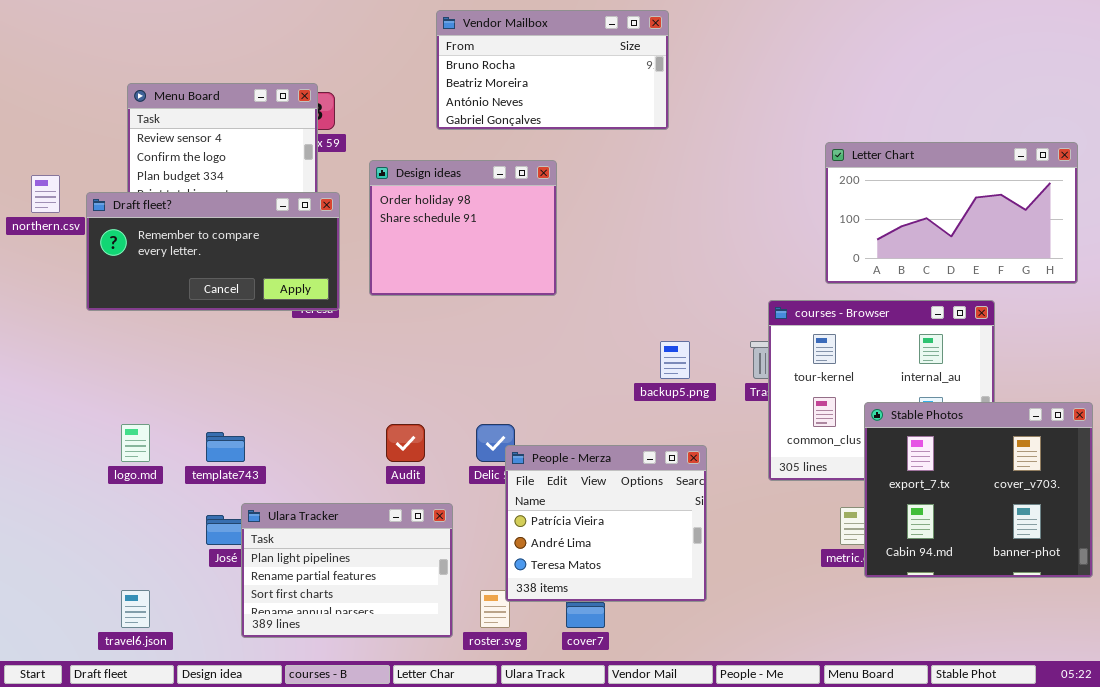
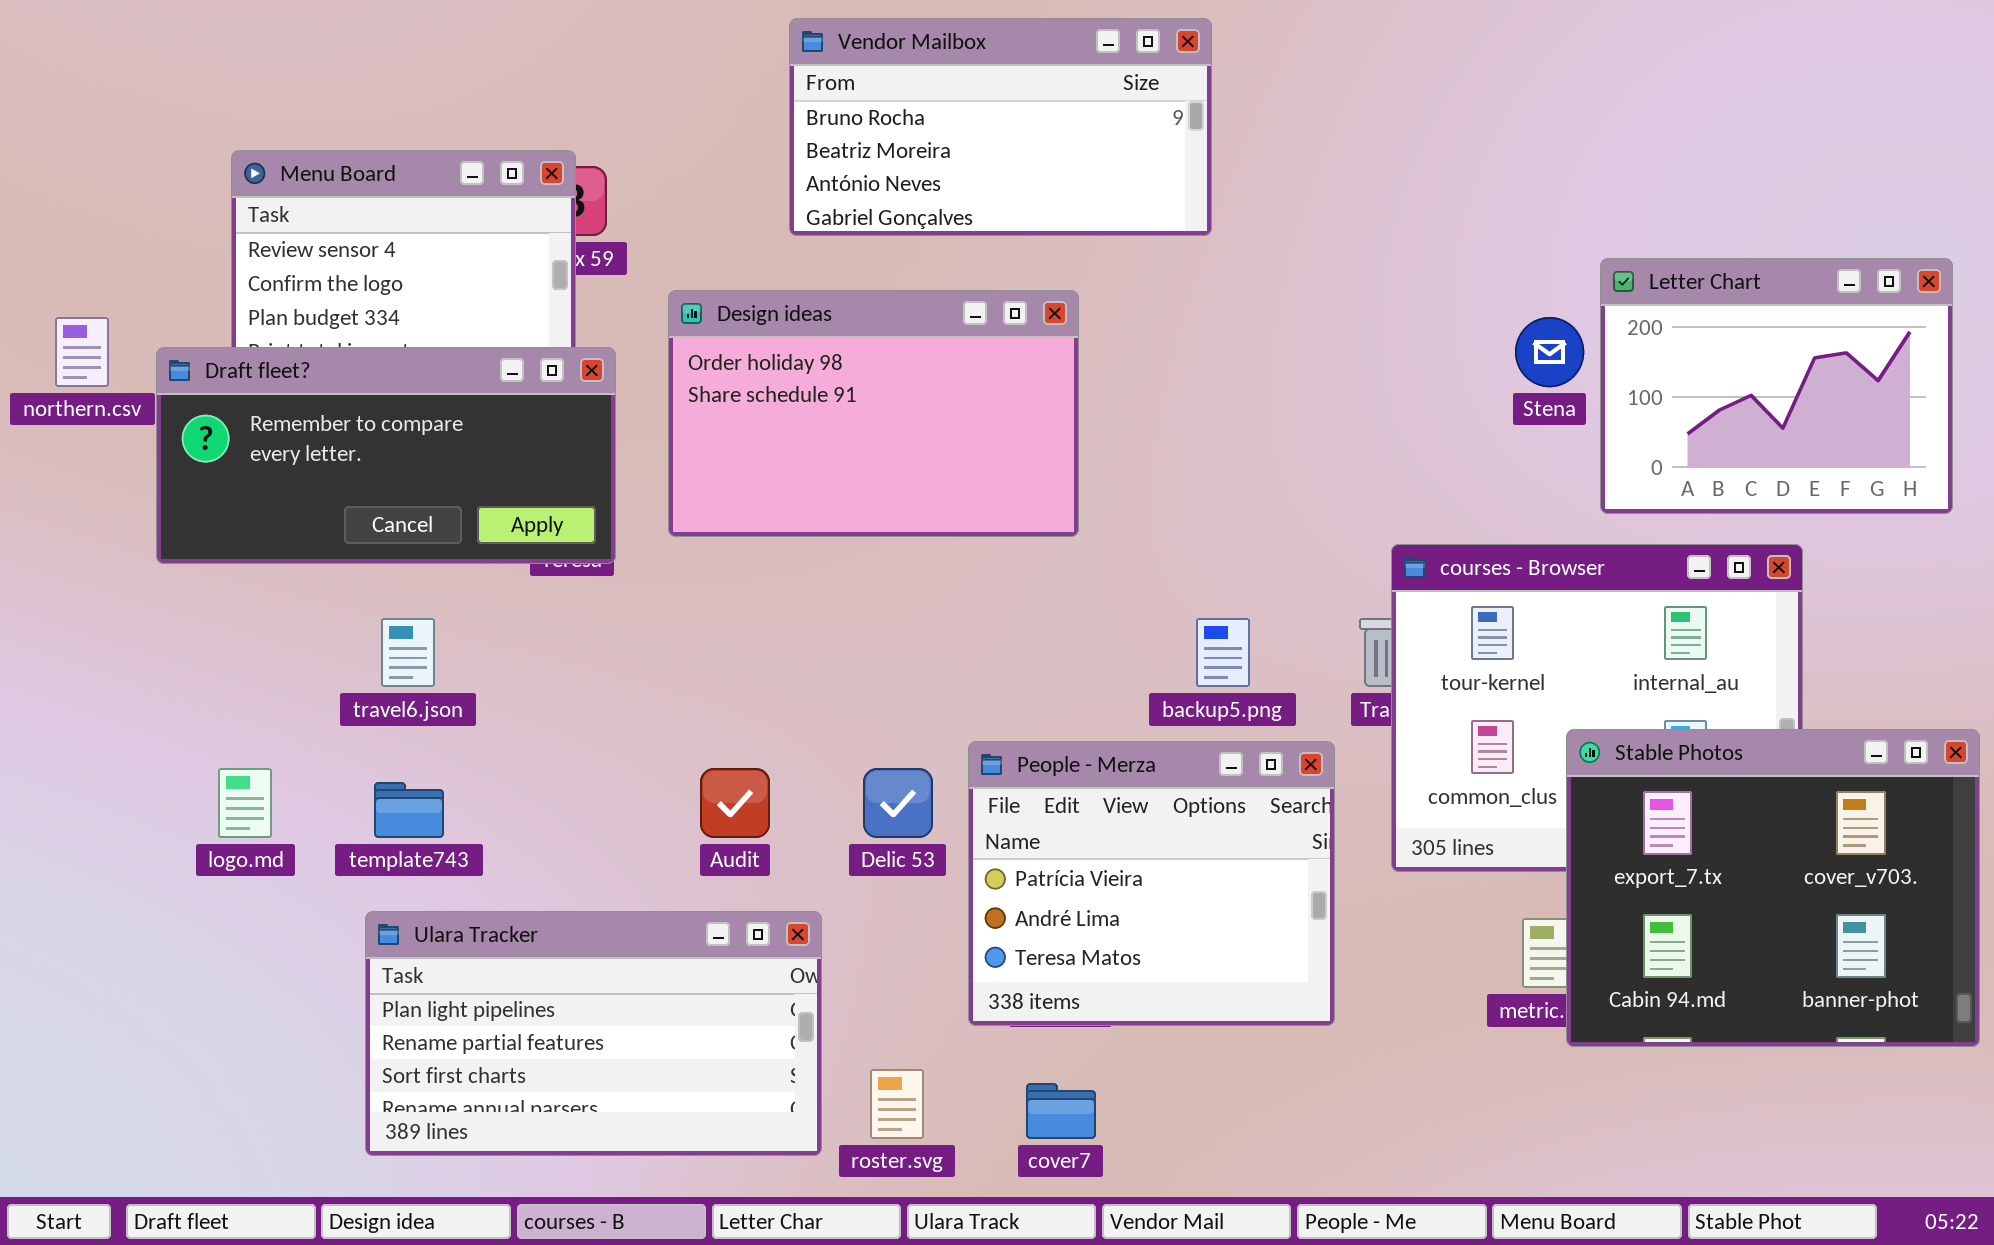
Letter Chart: [825,142,1078,284] -> [1600,258,1953,514], resized
Design ideas: [369,160,557,296] -> [668,290,1079,537], resized
People - Merza: [505,445,707,602] -> [968,741,1335,1026], moved
Ulara Tracker: [241,503,453,638] -> [365,911,822,1156], resized
travel6.json: [121,590,150,628] -> [381,618,435,687], moved

